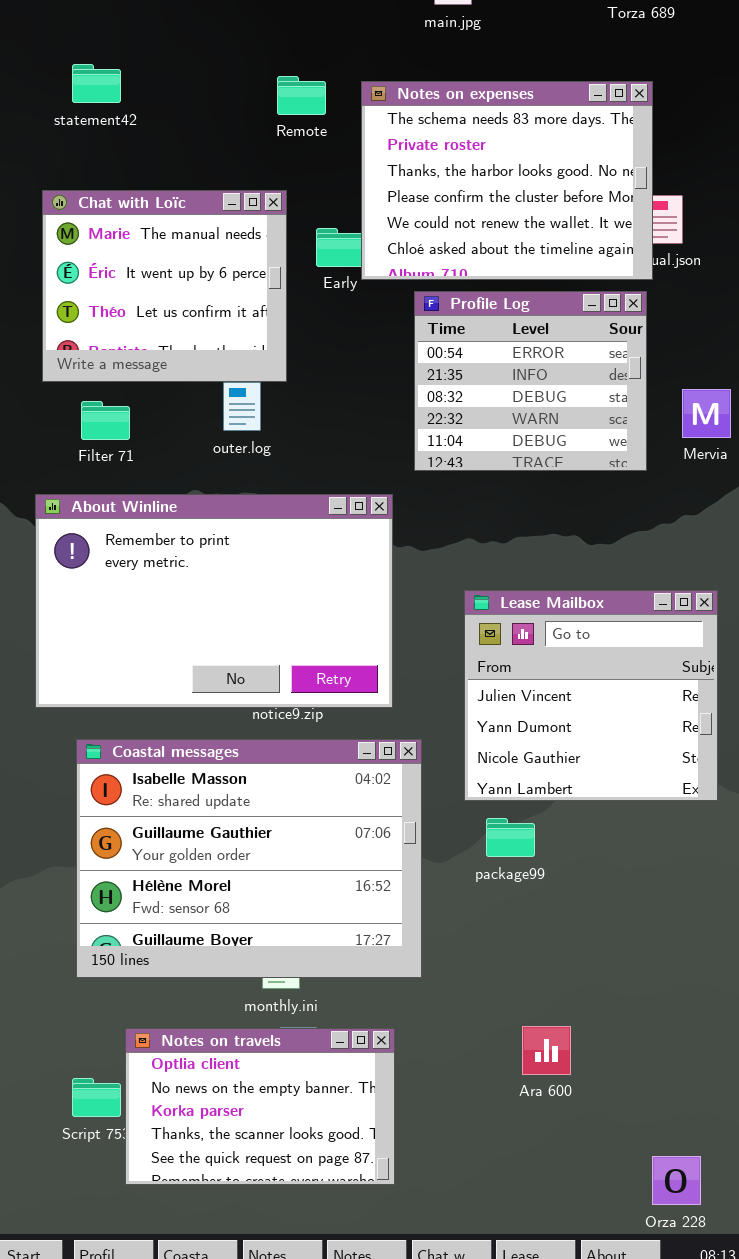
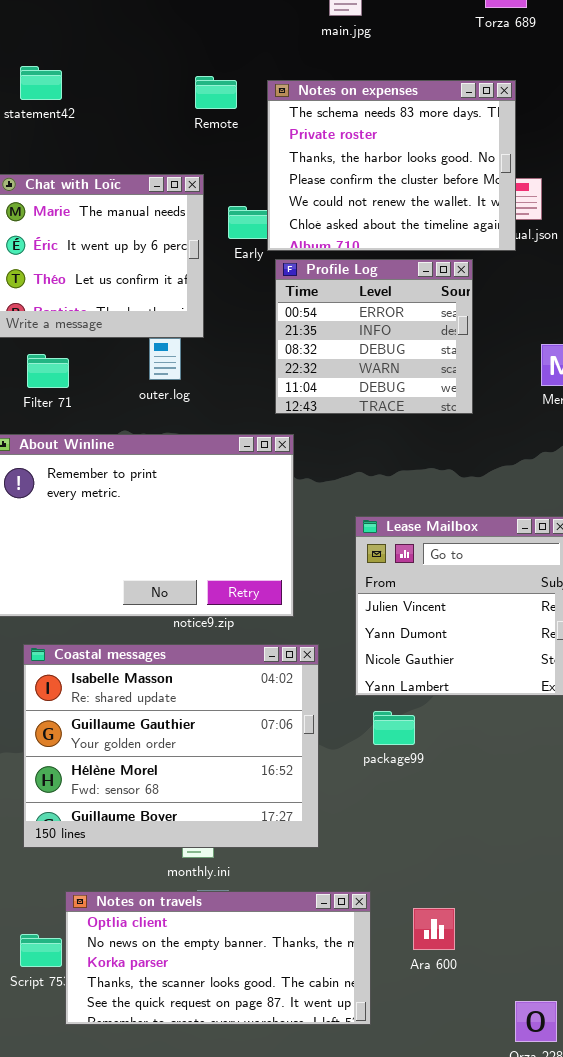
Profile Log: [414,291,647,471] -> [275,259,473,414], moved
Ara 600: [522,1026,571,1075] -> [413,908,455,950], moved
Notes on travels: [125,1028,395,1185] -> [65,891,371,1025], resized

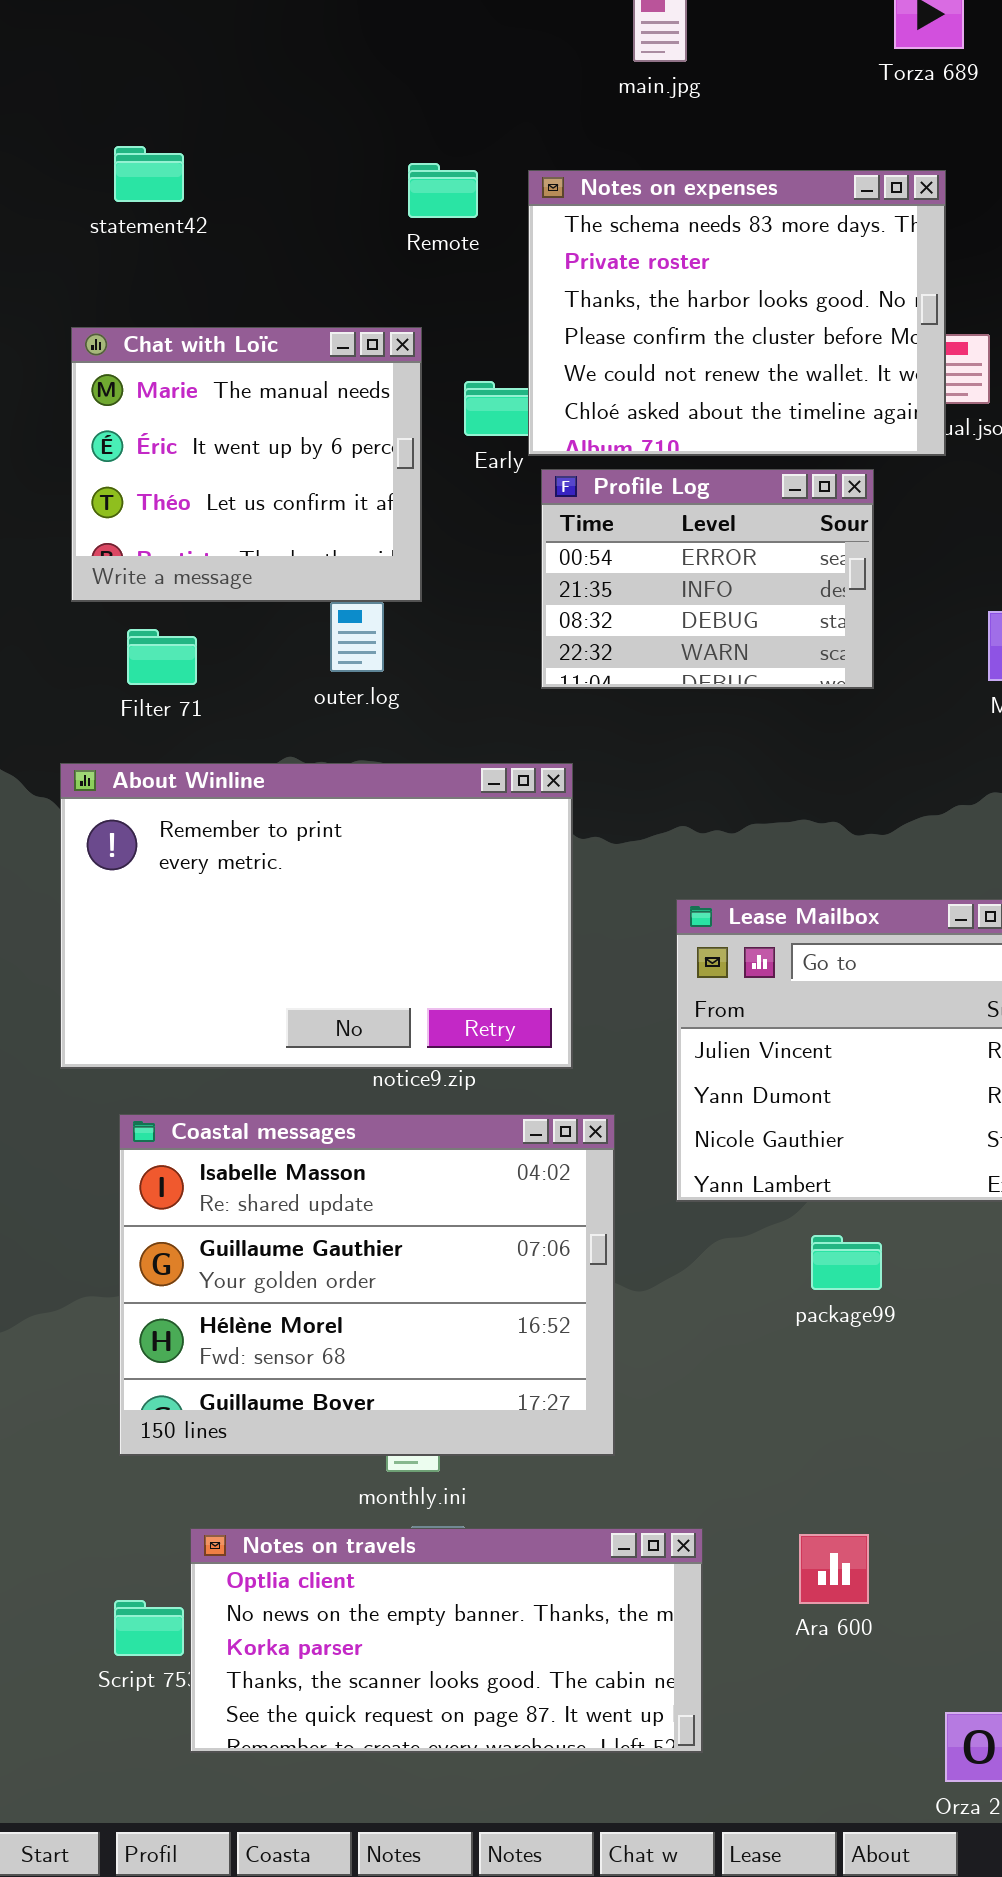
Profile Log: [275,259,473,414] -> [541,469,874,689], resized
package99: [373,711,415,745] -> [811,1235,882,1290], moved
Ara 600: [413,908,455,950] -> [799,1534,869,1604], moved

